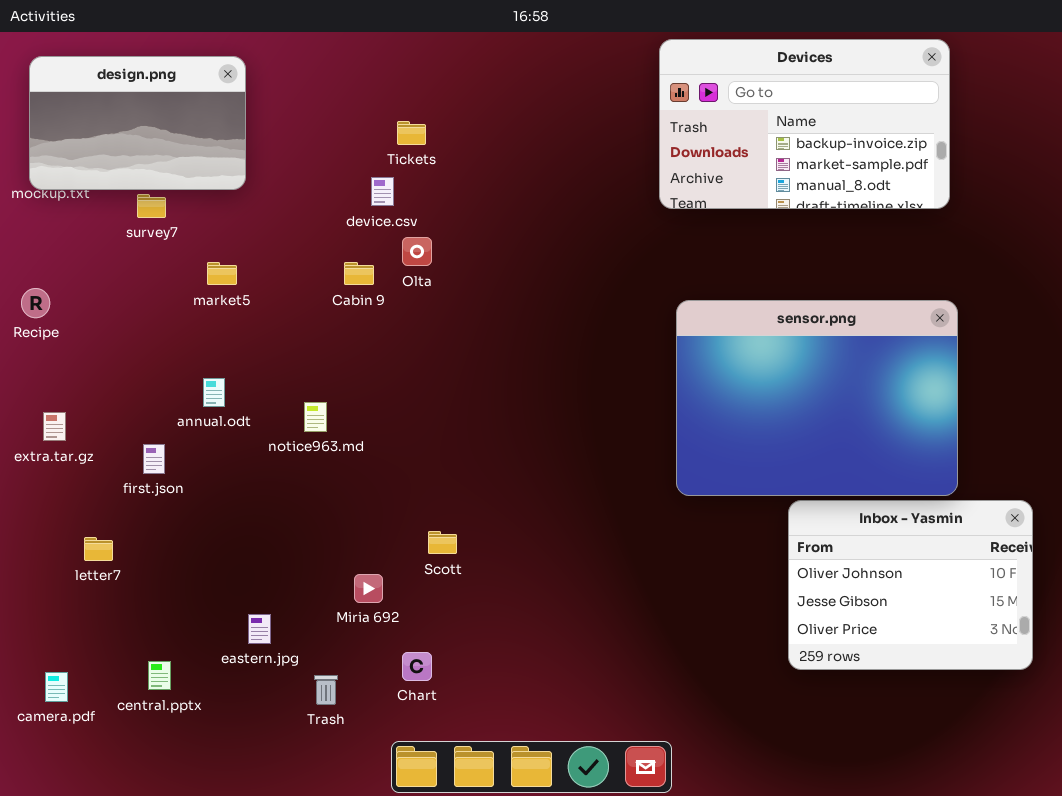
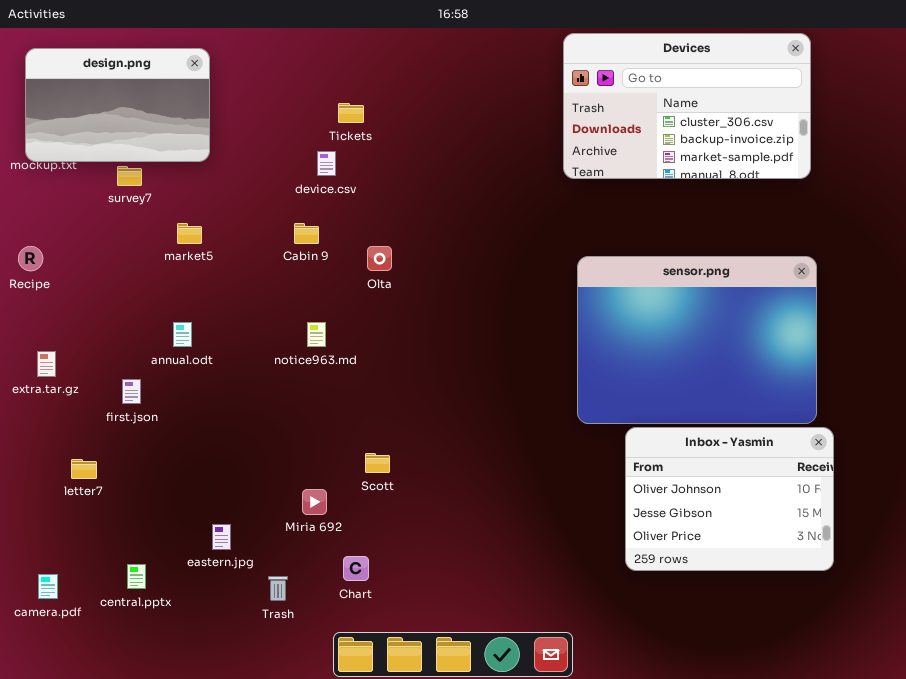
Devices: [659,39,950,209] -> [563,33,811,179], scrolled up 1 row
Olta: [402,237,432,266] -> [367,246,392,271], moved
notice963.md: [304,402,327,432] -> [307,322,326,347], moved
Inbox - Yasmin: [788,500,1033,670] -> [625,427,834,571], moved

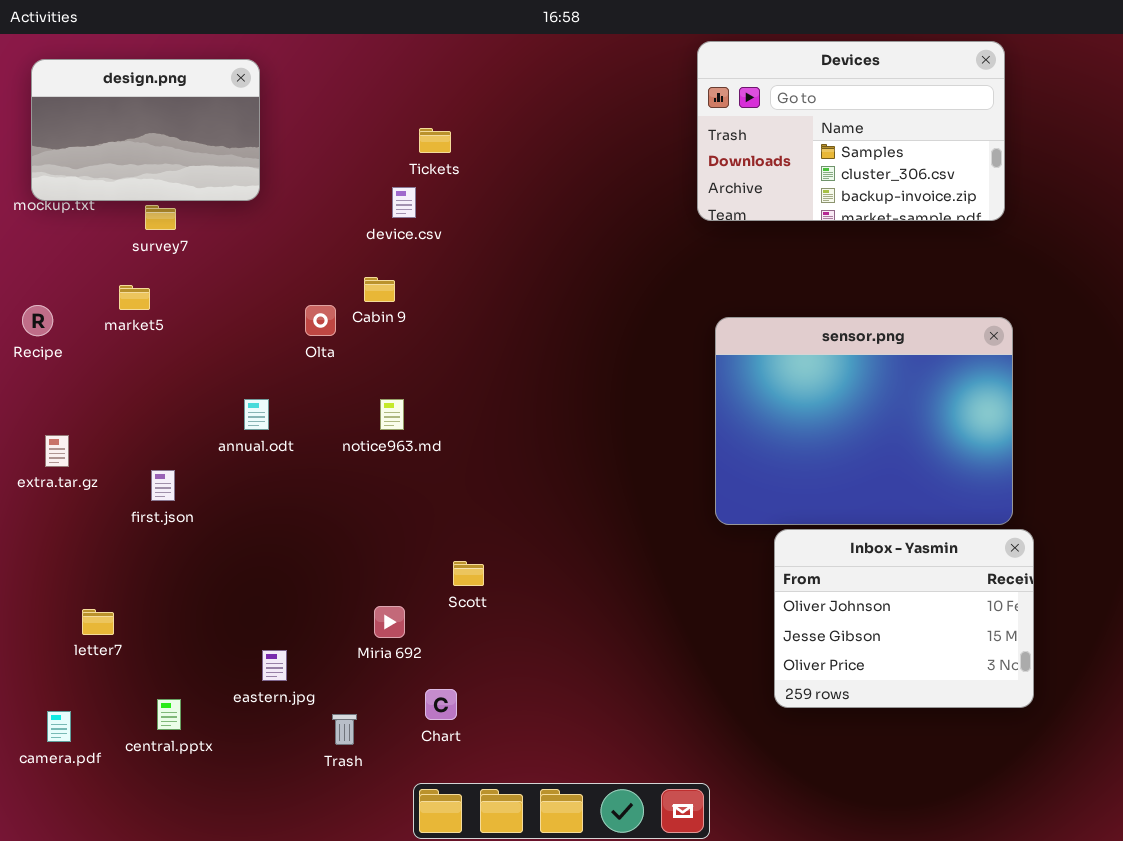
Devices: [563,33,811,179] -> [697,41,1005,221], scrolled up 1 row
market5: [177,223,202,244] -> [119,285,150,310], moved
Olta: [367,246,392,271] -> [305,305,336,336], moved
annual.odt: [173,322,192,347] -> [244,399,269,430], moved
letter7: [71,459,97,479] -> [82,609,114,635], moved

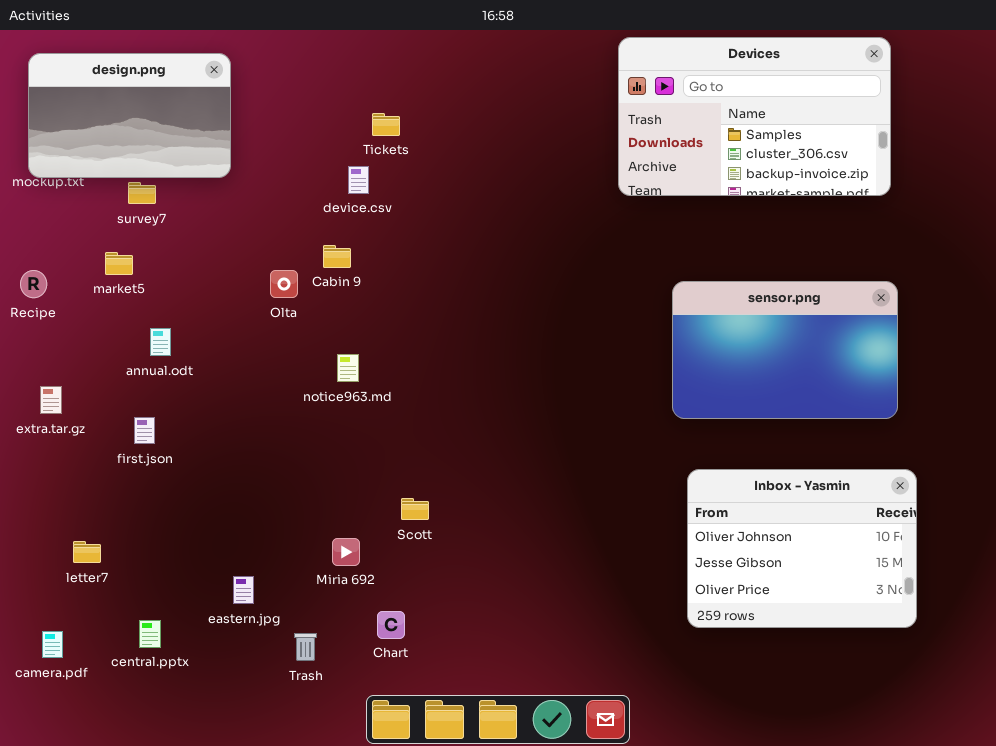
sensor.png: [715,317,1013,525] -> [672,281,898,419], resized
annual.odt: [244,399,269,430] -> [150,328,171,356], moved

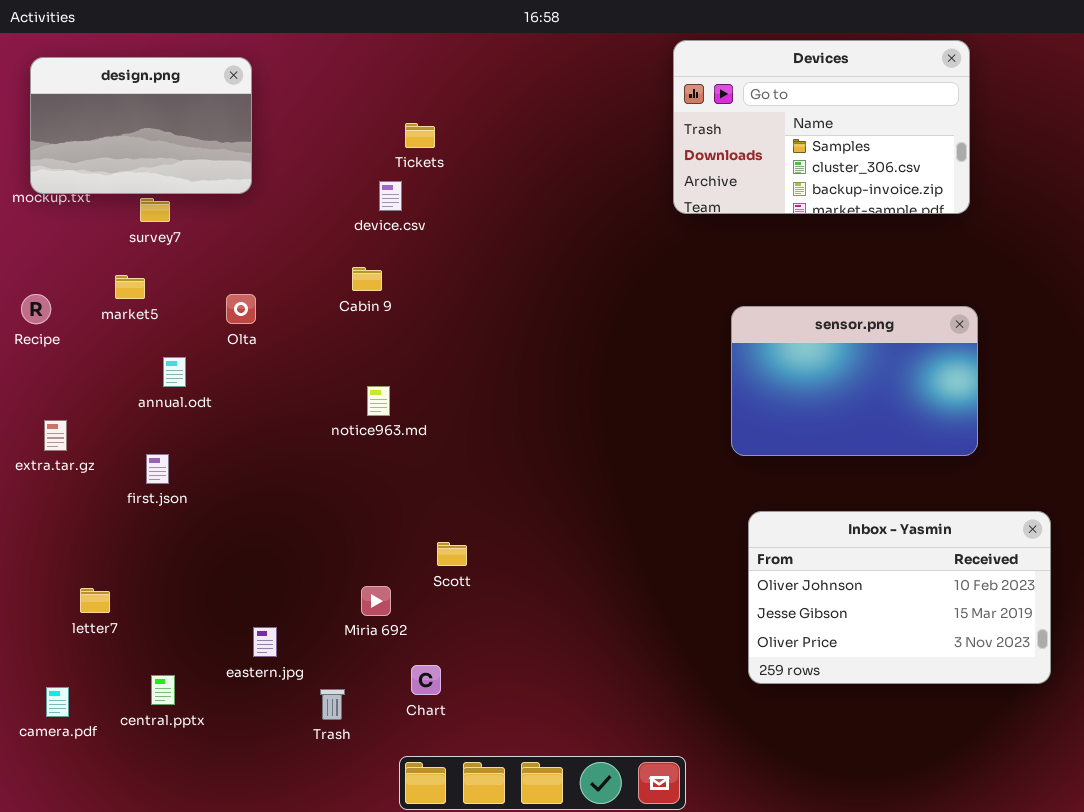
Olta: [270,270,298,298] -> [226,294,256,324], moved
Inbox - Yasmin: [687,469,917,628] -> [748,511,1051,684], resized

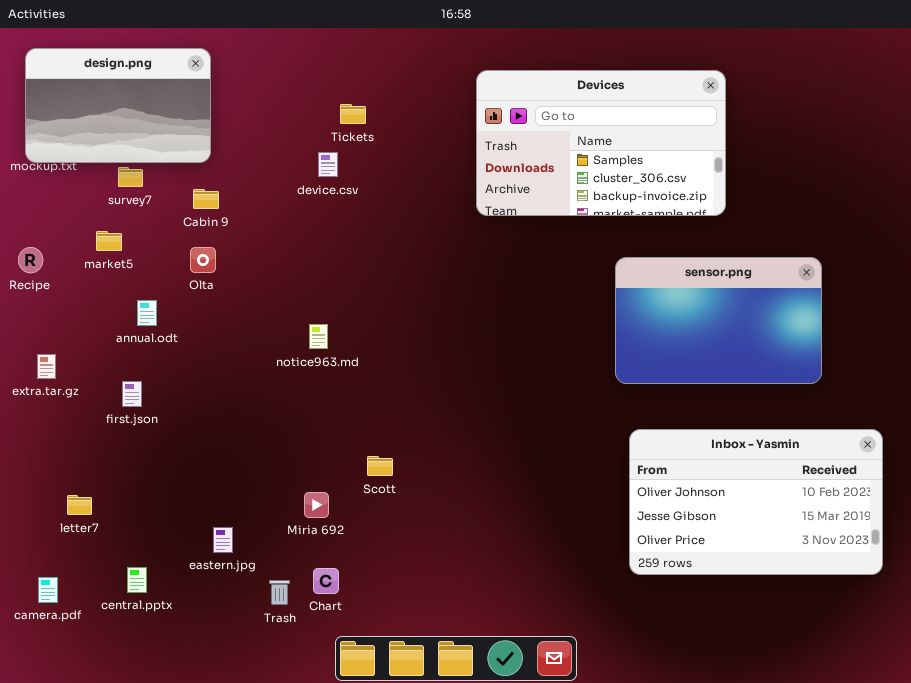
Devices: [673,40,970,214] -> [476,70,726,216], moved
Cabin 9: [352,267,382,291] -> [193,189,219,209], moved
Chart: [411,665,441,695] -> [313,568,339,594], moved

